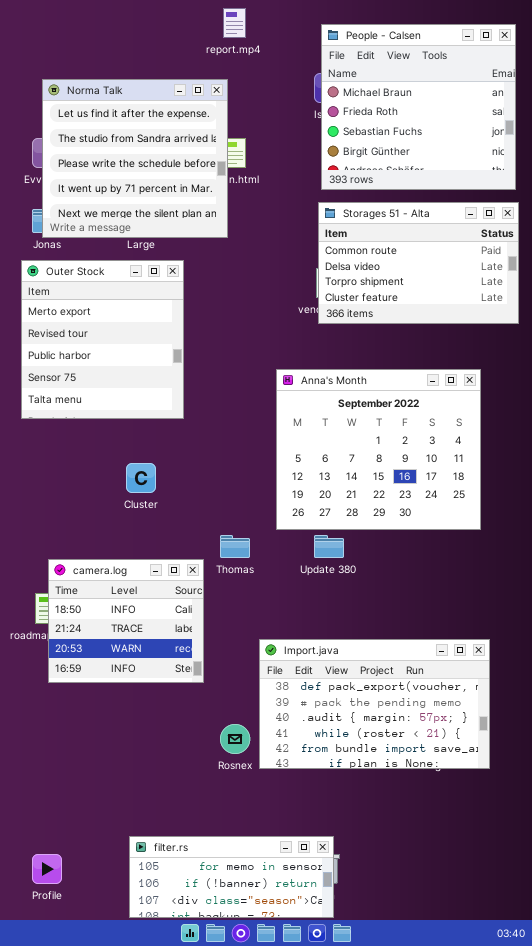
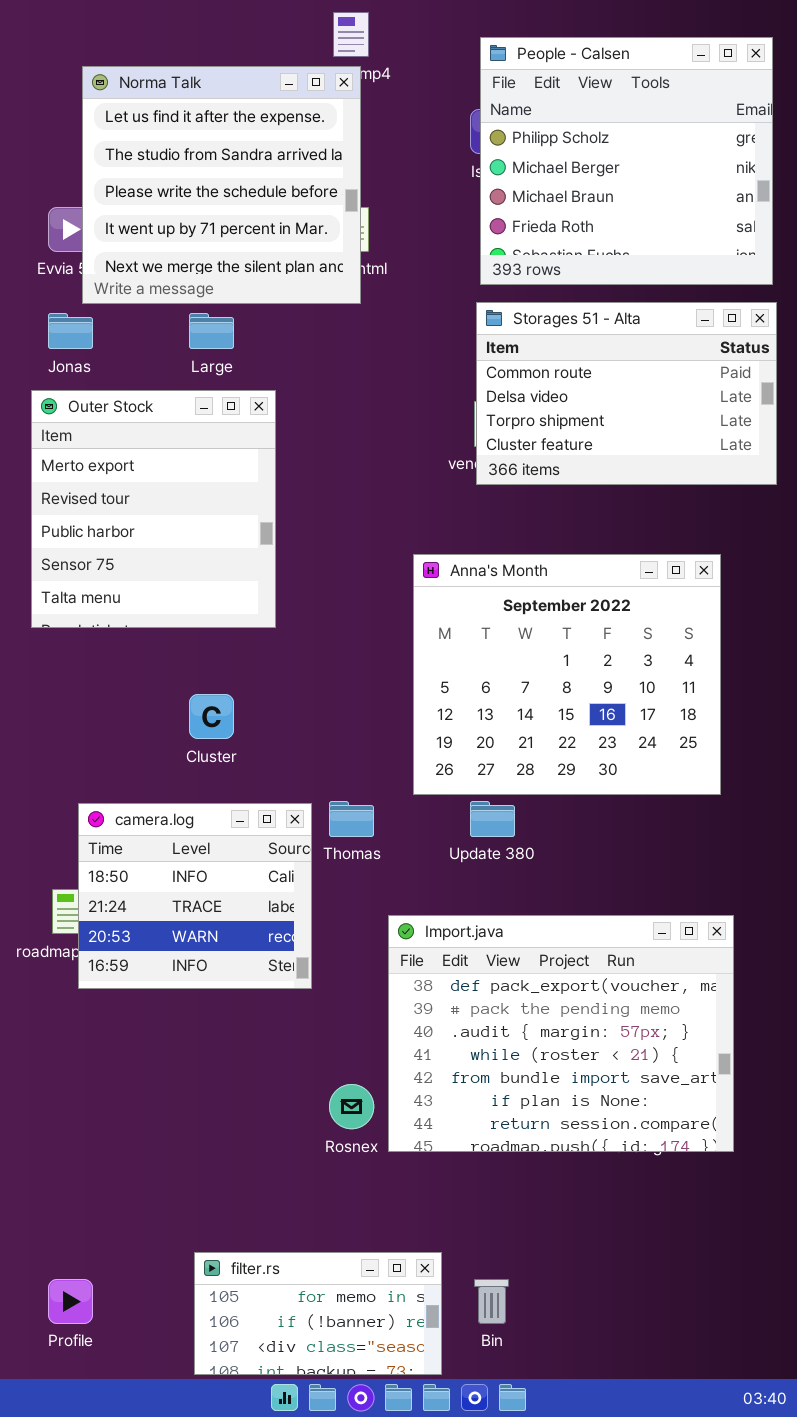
People - Calsen: [321,24,516,190] -> [480,37,773,285], scrolled up 2 rows
Norma Talk: [42,79,228,238] -> [82,66,361,304], moved
camera.log: [48,559,204,683] -> [78,803,312,989], moved
Import.java: [259,639,490,769] -> [388,915,734,1152], resized
filter.rs: [129,836,334,918] -> [194,1252,442,1375], resized

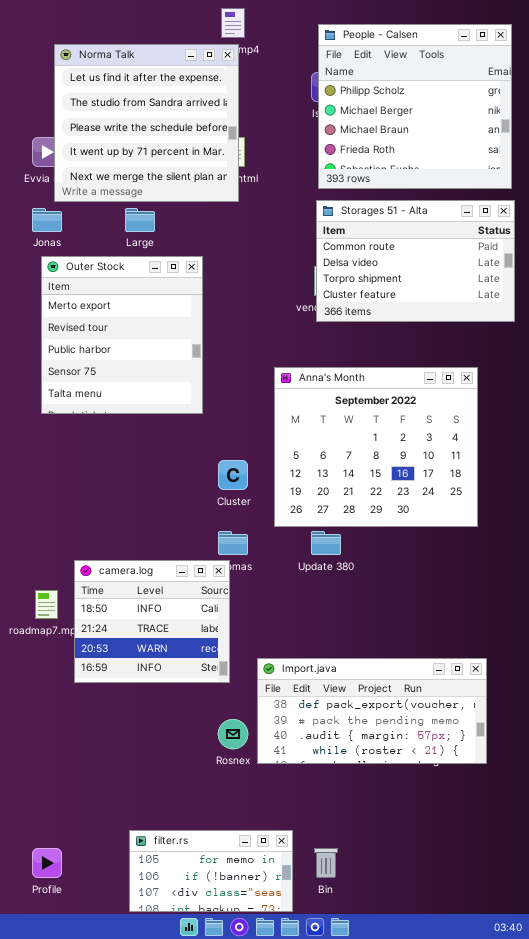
Outer Stock: [31,390,276,628] -> [41,256,203,414], moved
Cluster: [189,694,234,739] -> [218,460,248,490], moved
camera.log: [78,803,312,989] -> [74,560,230,683], moved
Import.java: [388,915,734,1152] -> [257,658,487,764], resized

